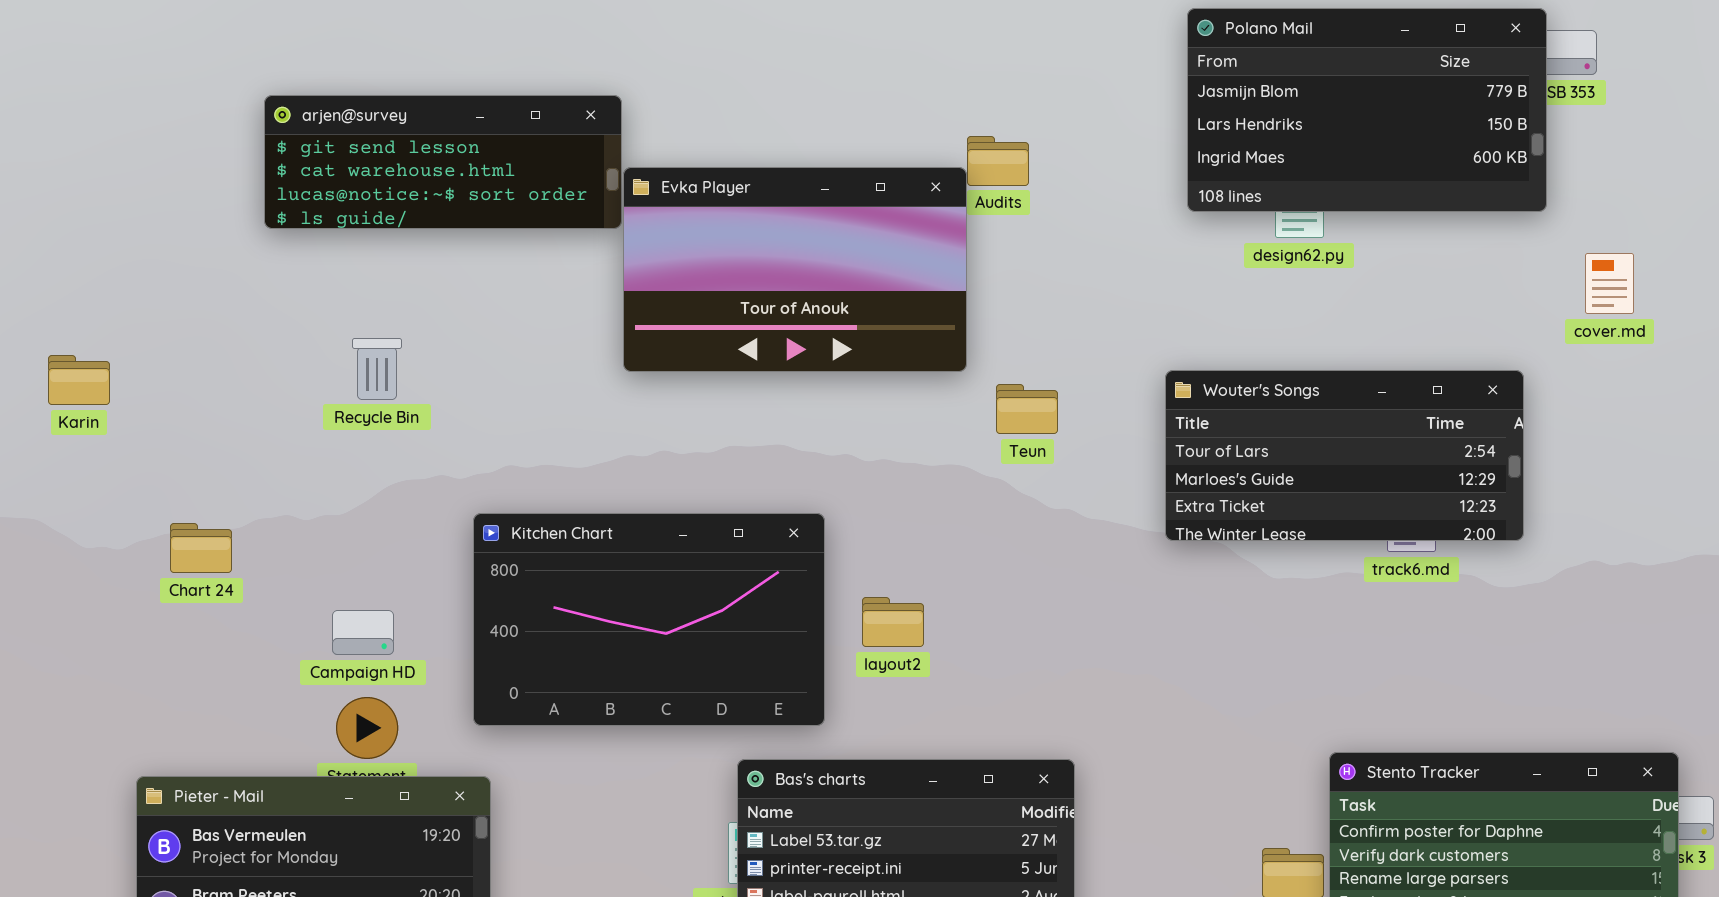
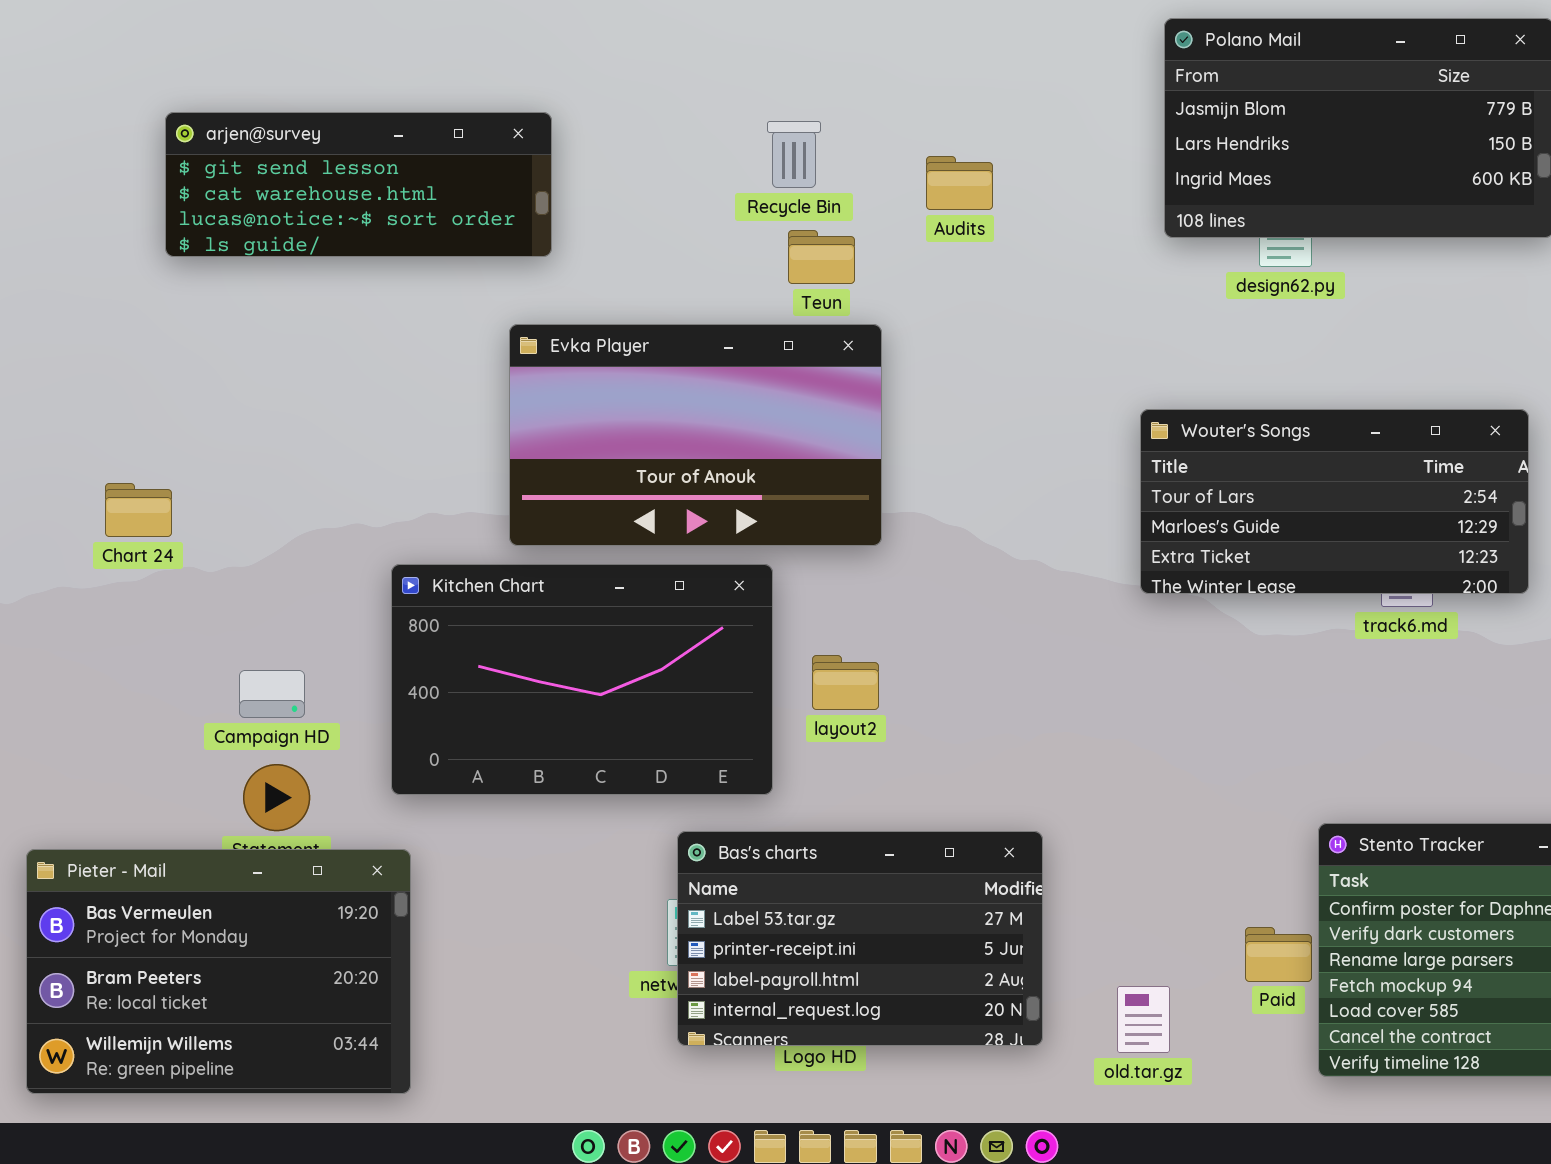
Evka Player: [623,167,967,372] -> [509,324,882,546], moved
Recycle Bin: [352,338,402,400] -> [767,121,821,188], moved
Teun: [996,384,1058,434] -> [788,230,855,284], moved
Chart 24: [170,523,232,573] -> [105,483,172,537], moved

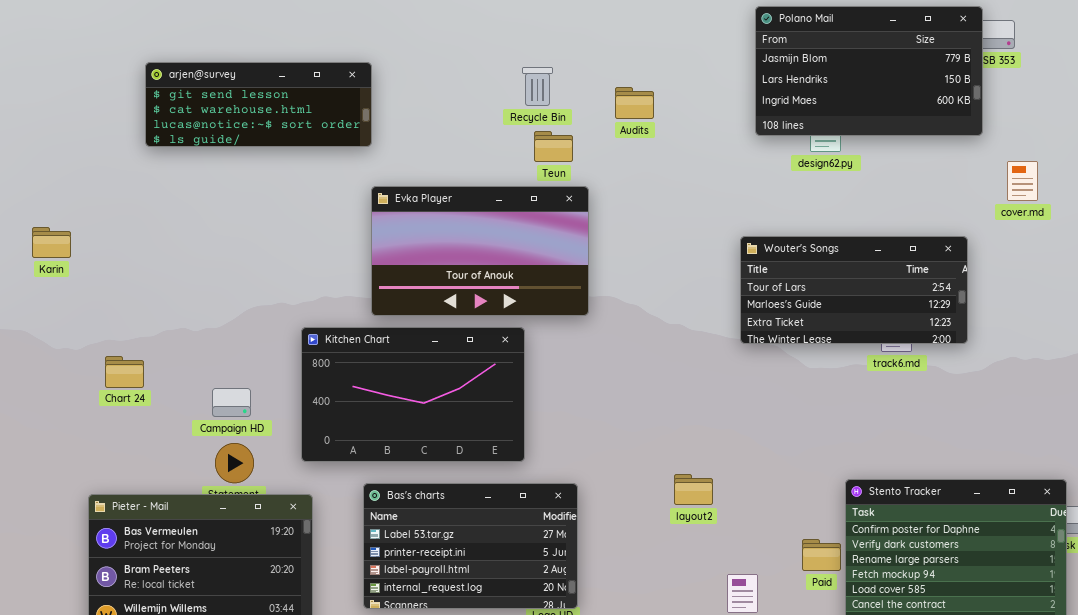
arjen@survey: [165,112,552,257] -> [145,62,372,147], moved
Chart 24: [105,483,172,537] -> [105,356,144,388], moved
layout2: [812,655,879,710] -> [674,474,713,505], moved
Bas's charts: [677,831,1043,1046] -> [363,483,578,609], moved

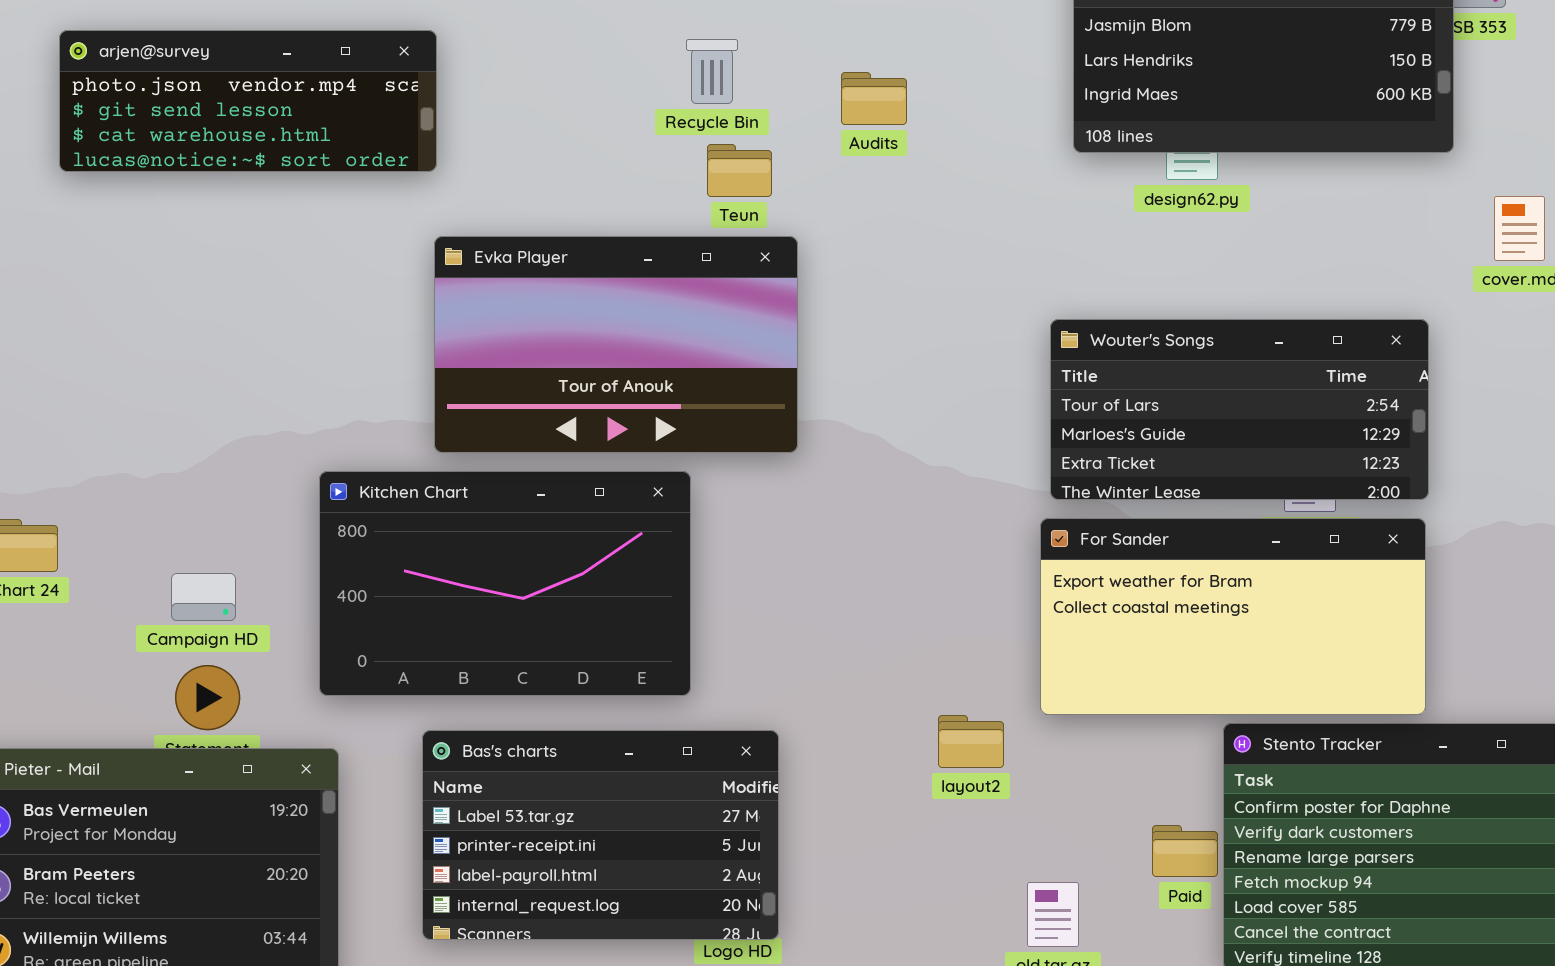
arjen@survey: [145,62,372,147] -> [59,30,437,172], scrolled up 1 row
For Sander: none -> [1040,518,1426,715], opened

